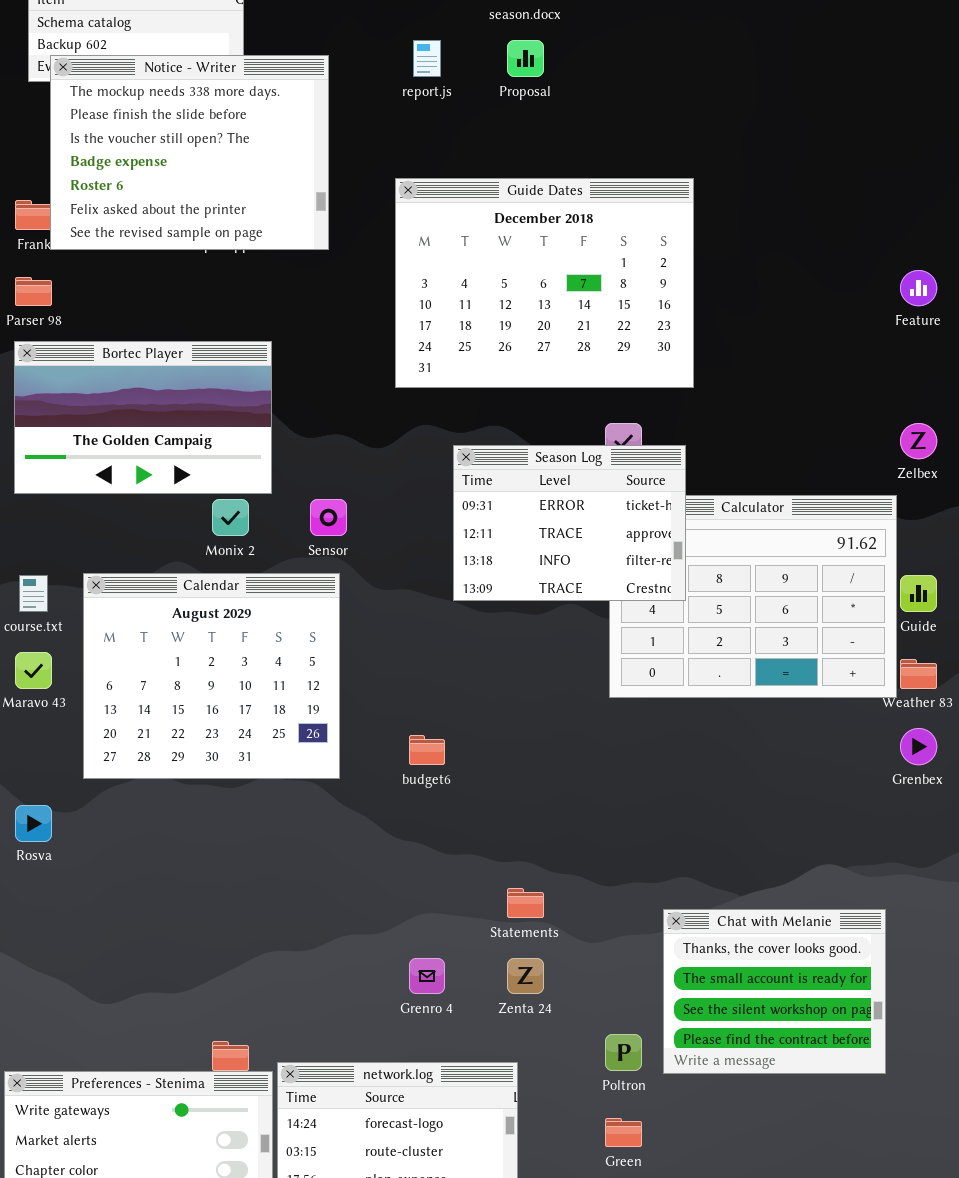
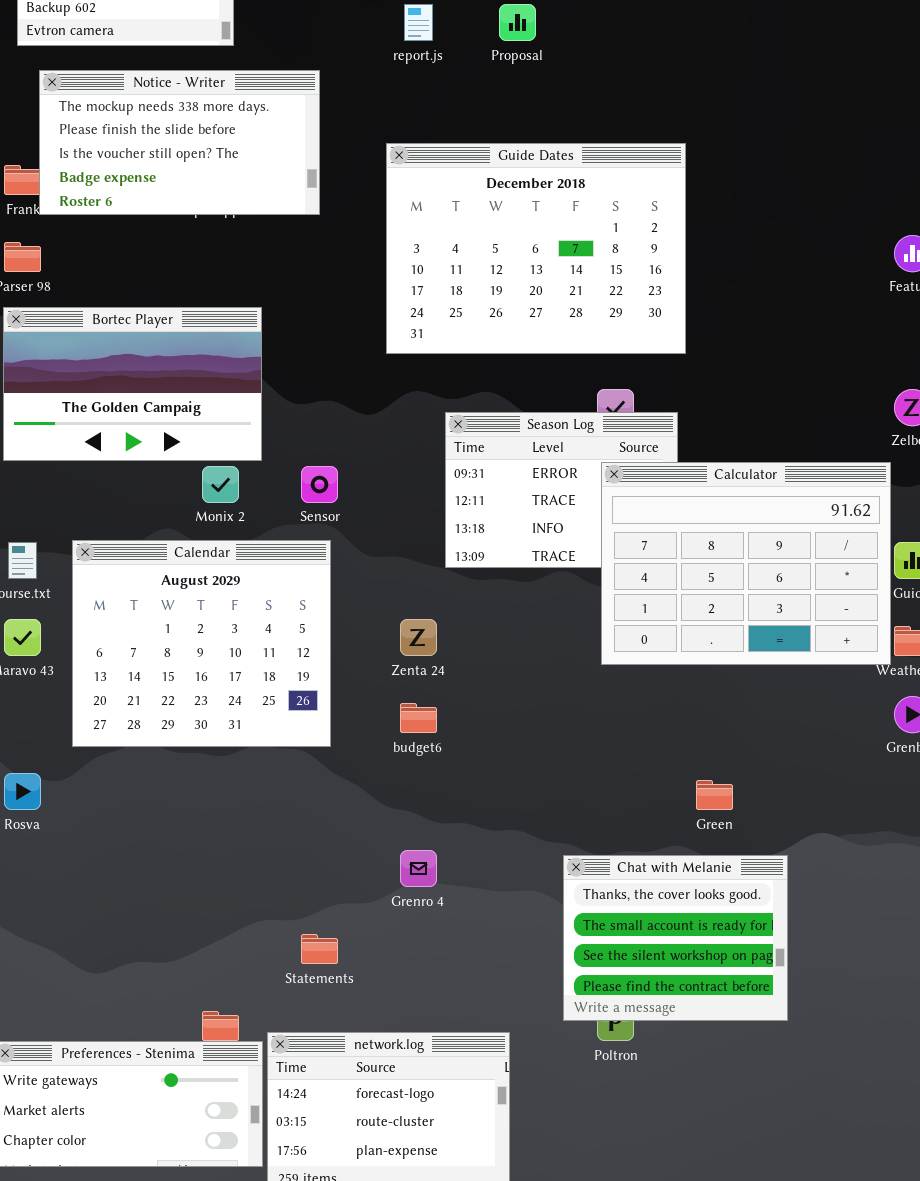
Notice - Writer: [50,55,329,250] -> [39,70,320,215], resized
Calculator: [609,495,897,698] -> [601,462,891,665], raised
Statements: [507,888,544,918] -> [301,934,338,964], moved
Chat with Melanie: [663,909,886,1074] -> [563,855,788,1021], moved
Grenro 4: [409,958,445,994] -> [400,850,437,887], moved
Zenta 24: [507,958,544,994] -> [400,619,437,656], moved
Green: [605,1118,642,1147] -> [696,780,733,810], moved

